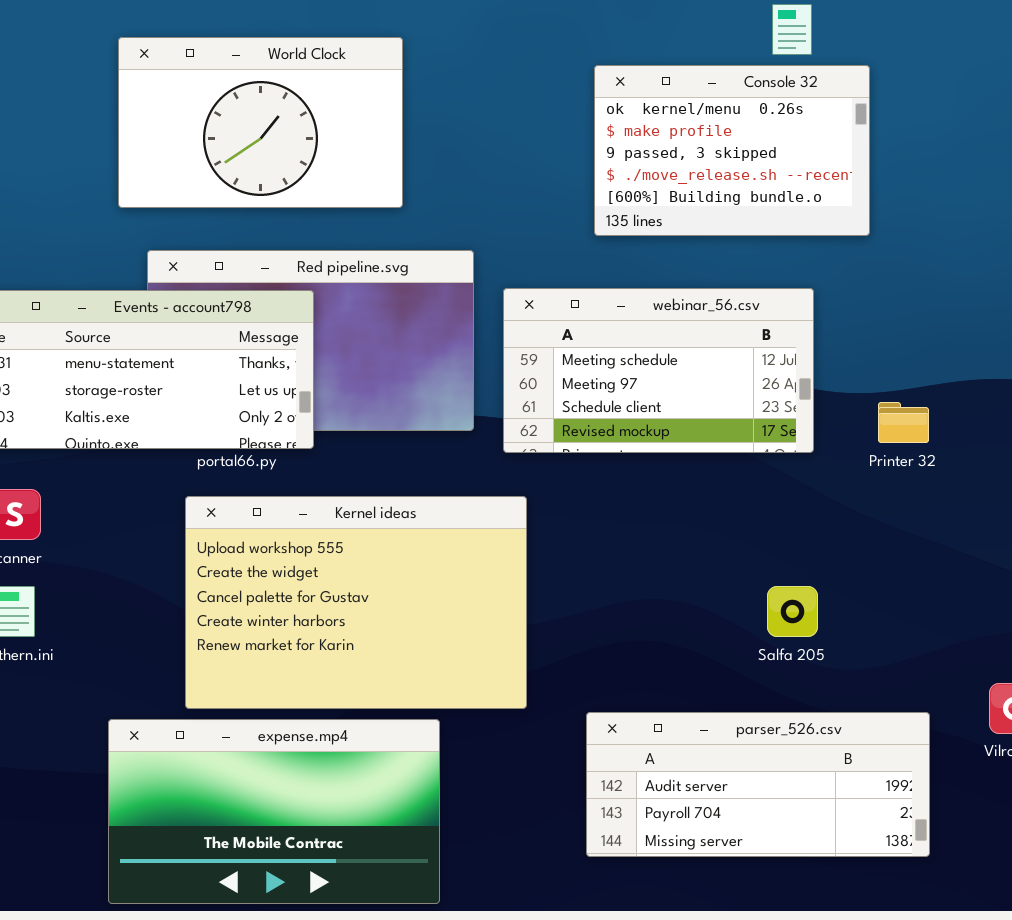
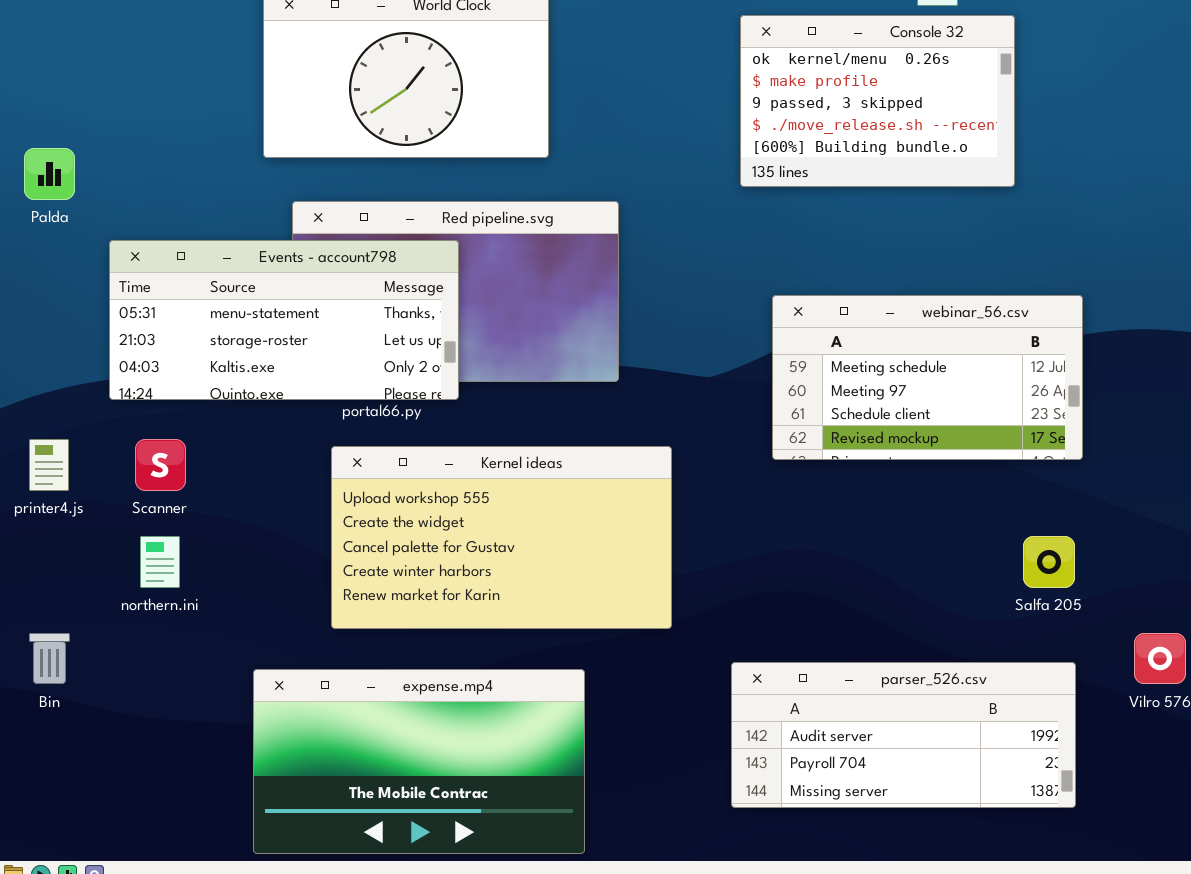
webinar_56.csv: [503,288,814,453] -> [772,295,1083,460], moved
Kernel ideas: [185,496,527,709] -> [331,446,672,629], resized
Salfa 205: [767,586,818,637] -> [1023,536,1075,588], moved

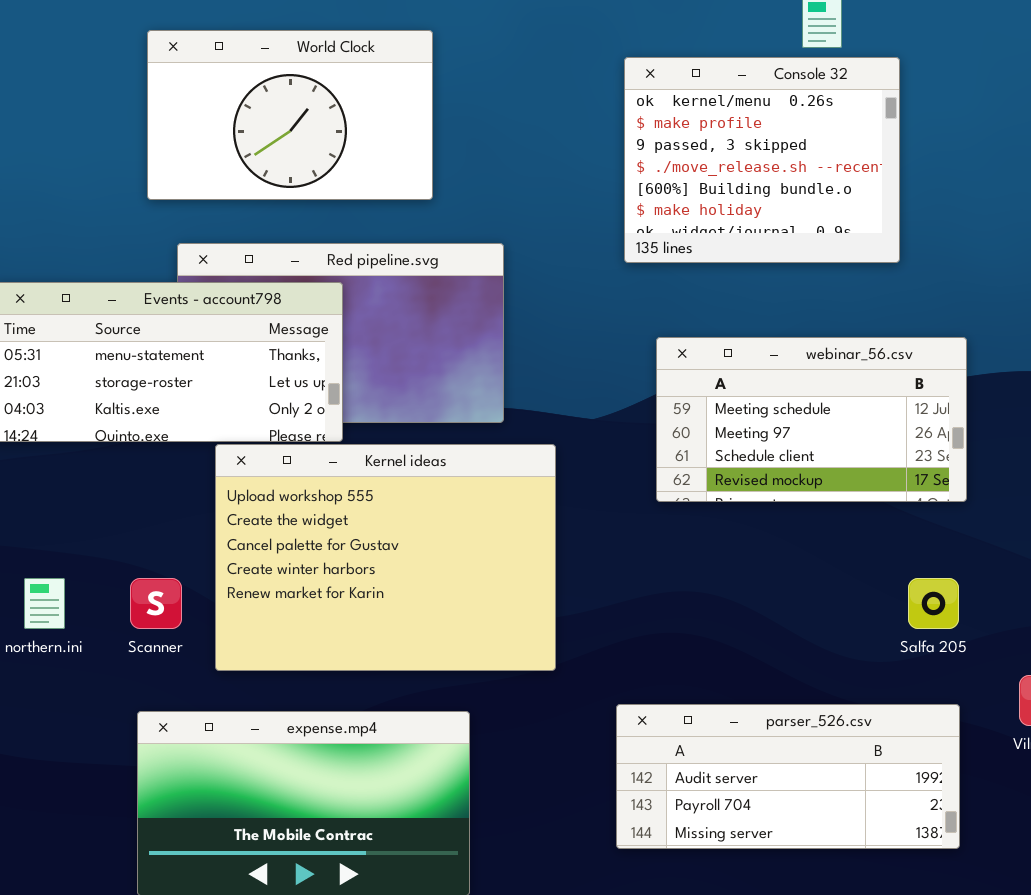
Console 32: [740,15,1015,187] -> [624,57,900,263], resized
Scanner: [135,439,186,491] -> [130,578,182,629], moved
Kernel ideas: [331,446,672,629] -> [215,444,556,671], resized

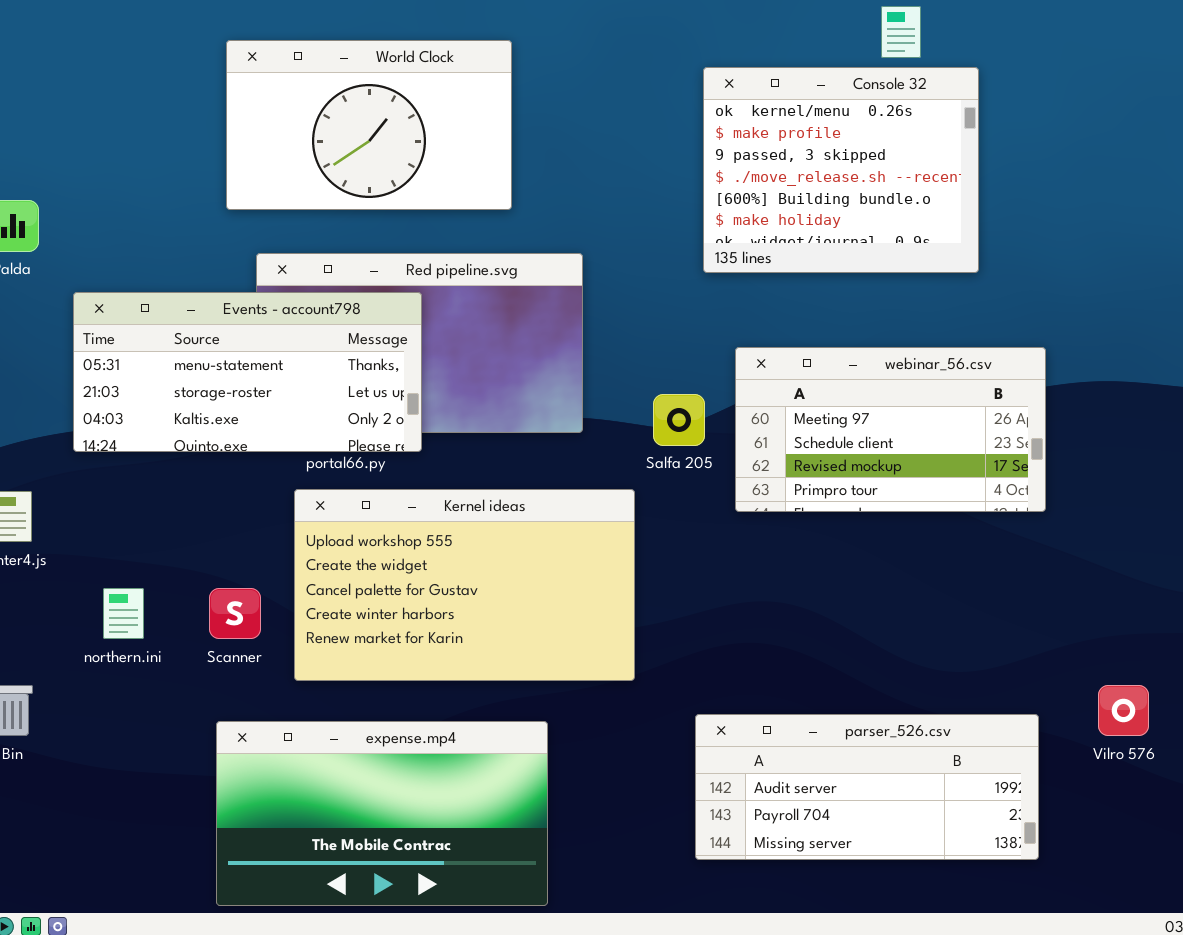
webinar_56.csv: [656,337,967,502] -> [735,347,1046,512], scrolled down 1 row
Kernel ideas: [215,444,556,671] -> [294,489,635,681], resized
Salfa 205: [908,578,959,629] -> [653,394,705,446], moved

